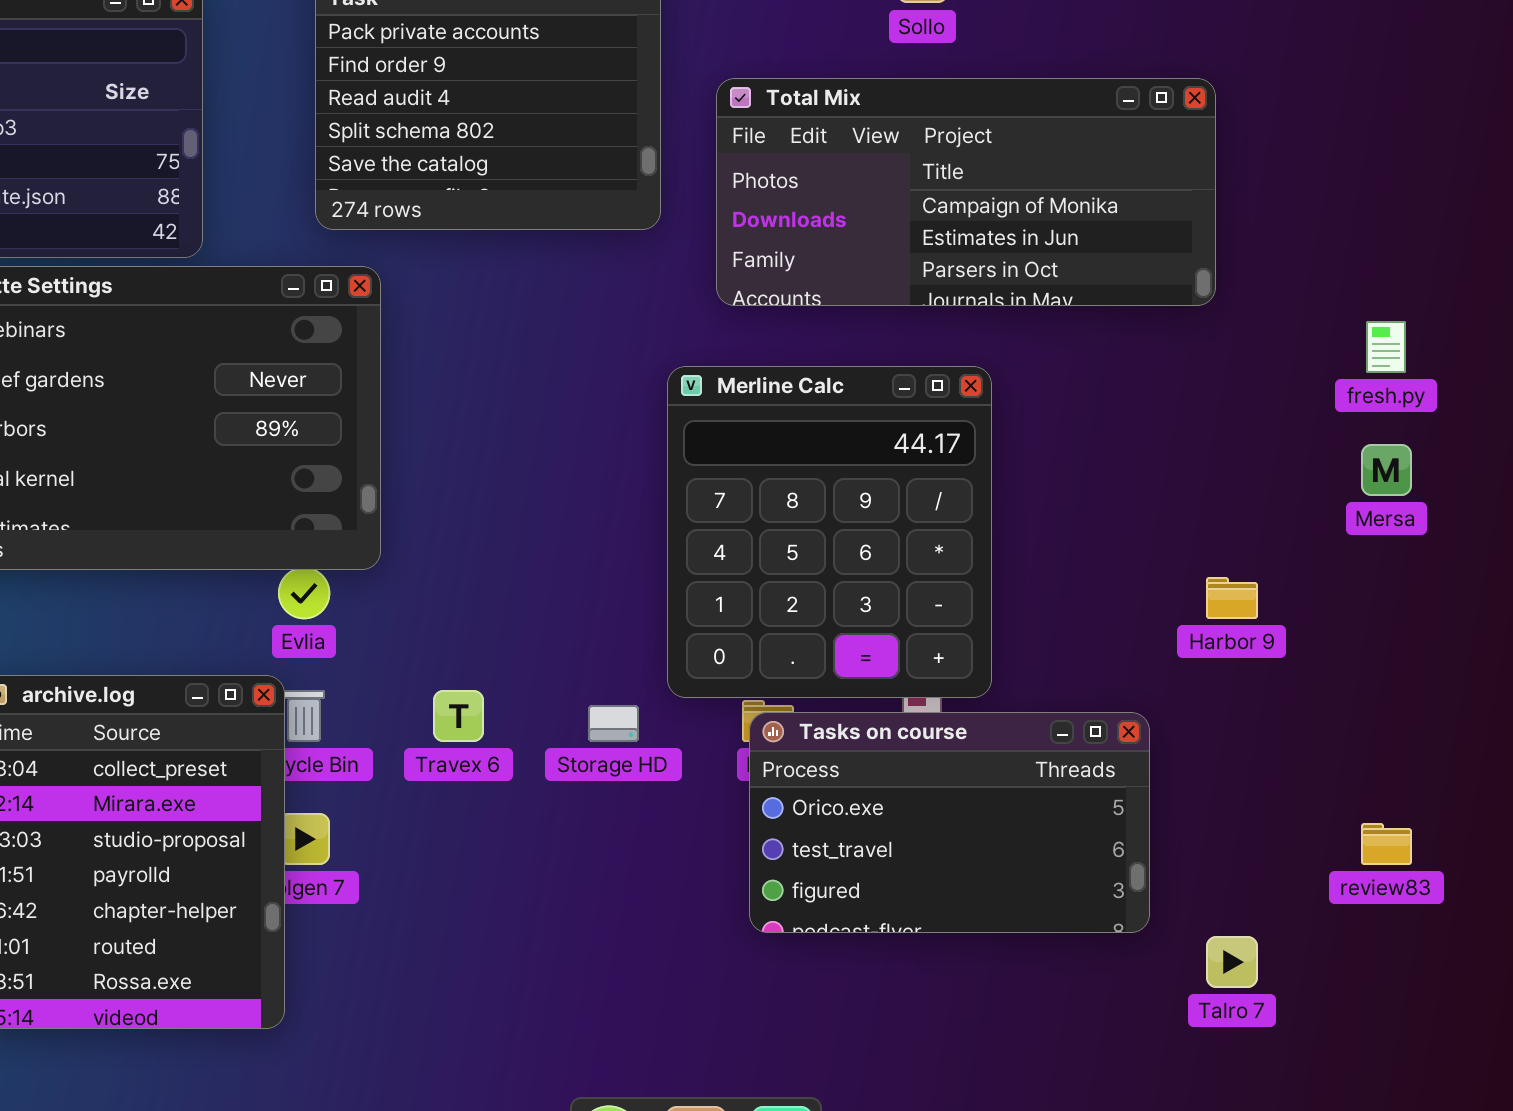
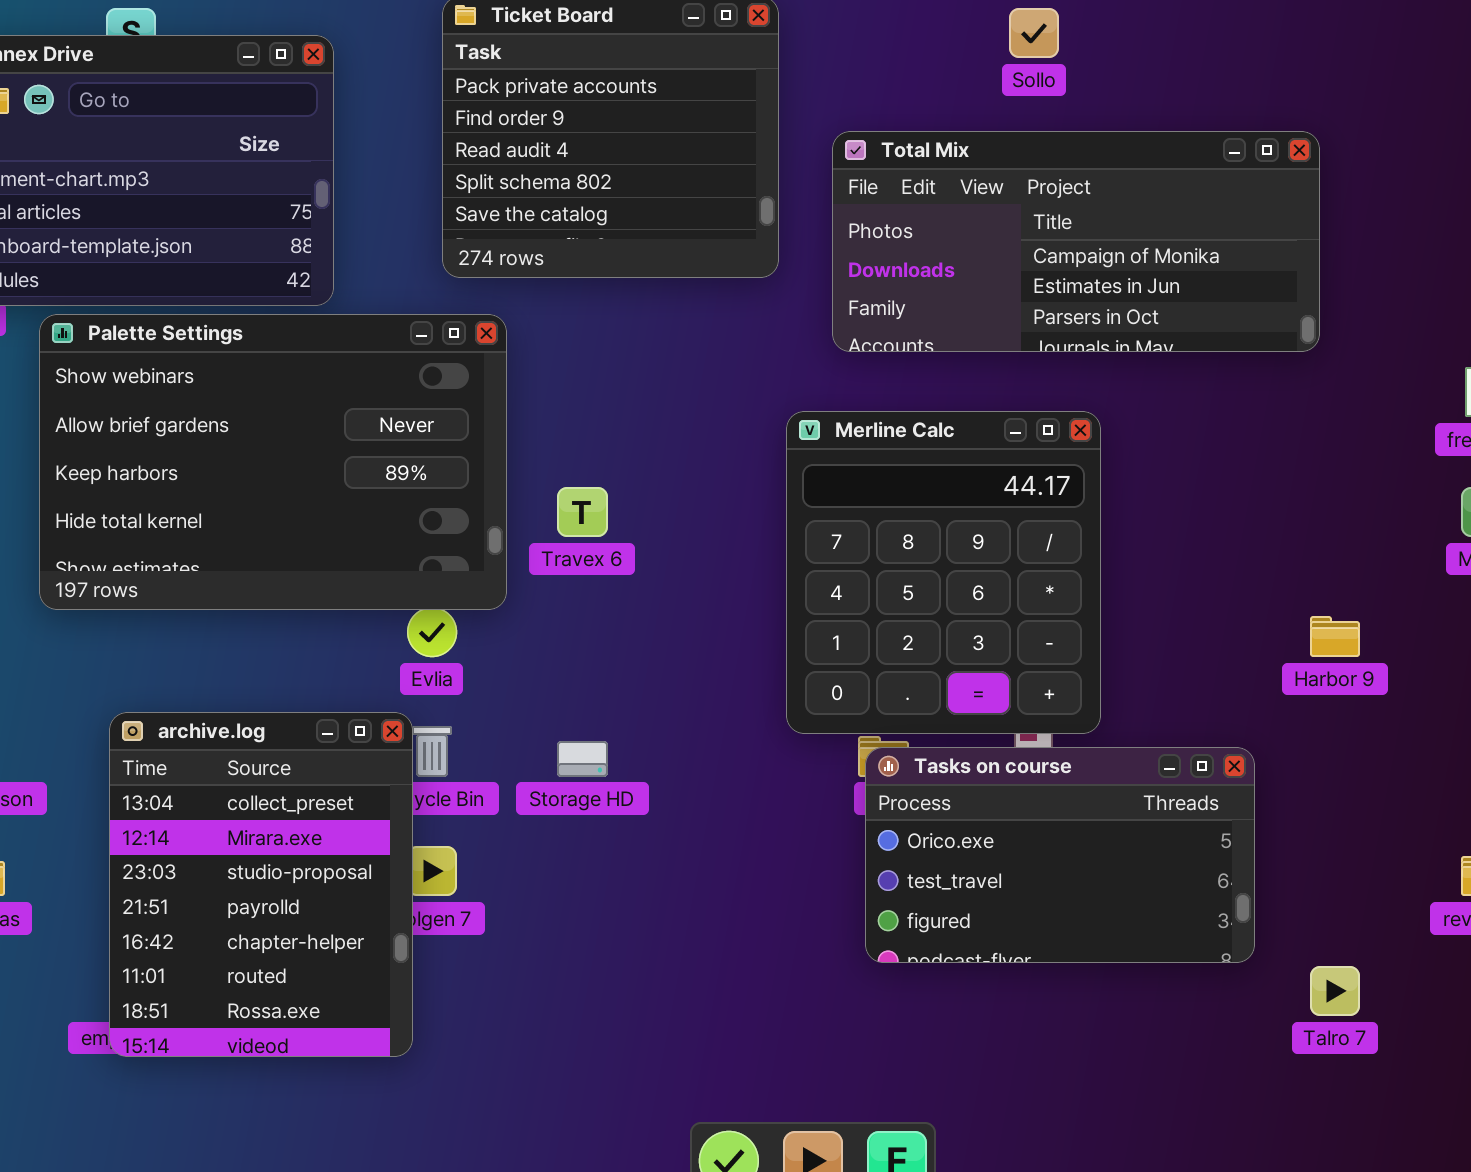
Travex 6: [433,690,484,742] -> [557,487,608,537], moved
Storage HD: [588,705,639,742] -> [557,741,608,777], moved

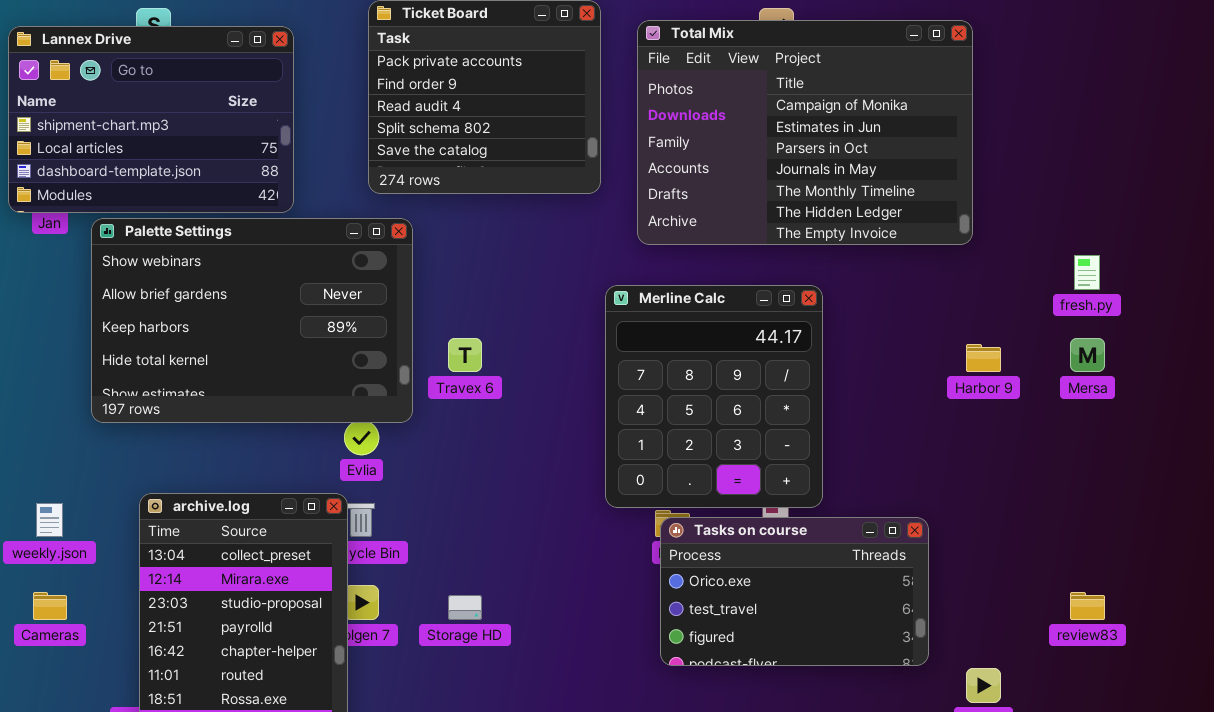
Total Mix: [832,131,1320,352] -> [637,20,973,245], resized
Harbor 9: [1310,616,1360,657] -> [966,344,1001,372], moved
Storage HD: [557,741,608,777] -> [448,595,482,620], moved

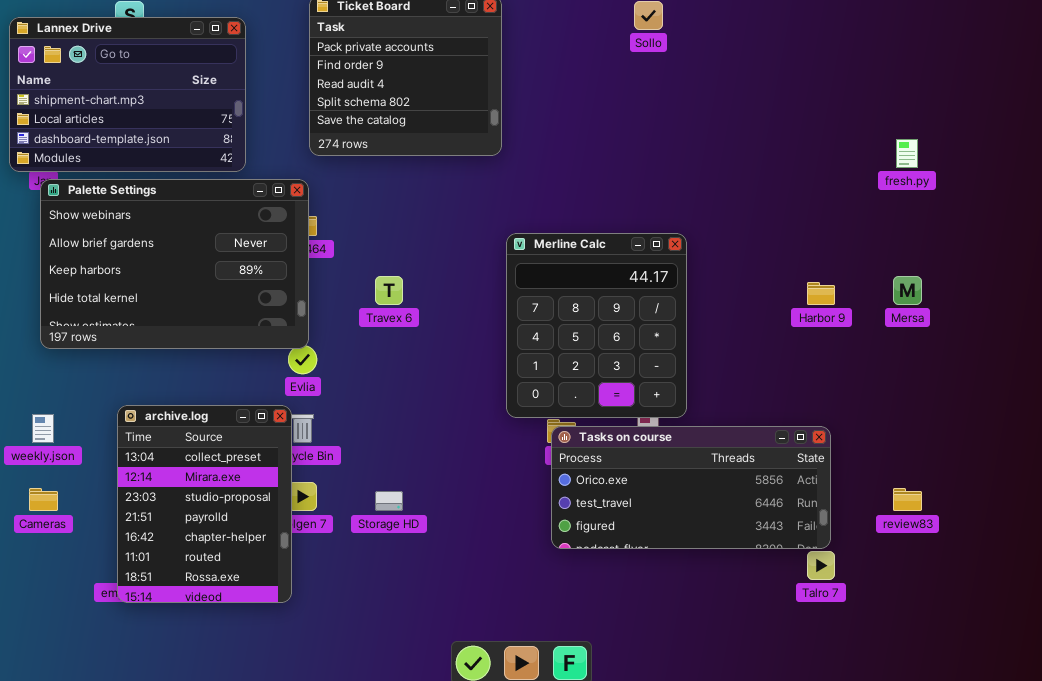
Total Mix: [637,20,973,245] -> none, closed
Palette Settings: [91,218,413,423] -> [40,179,309,349], moved
fresh.py: [1074,255,1100,290] -> [896,139,918,168], moved
Tasks on course: [660,517,929,666] -> [551,426,831,549], resized

